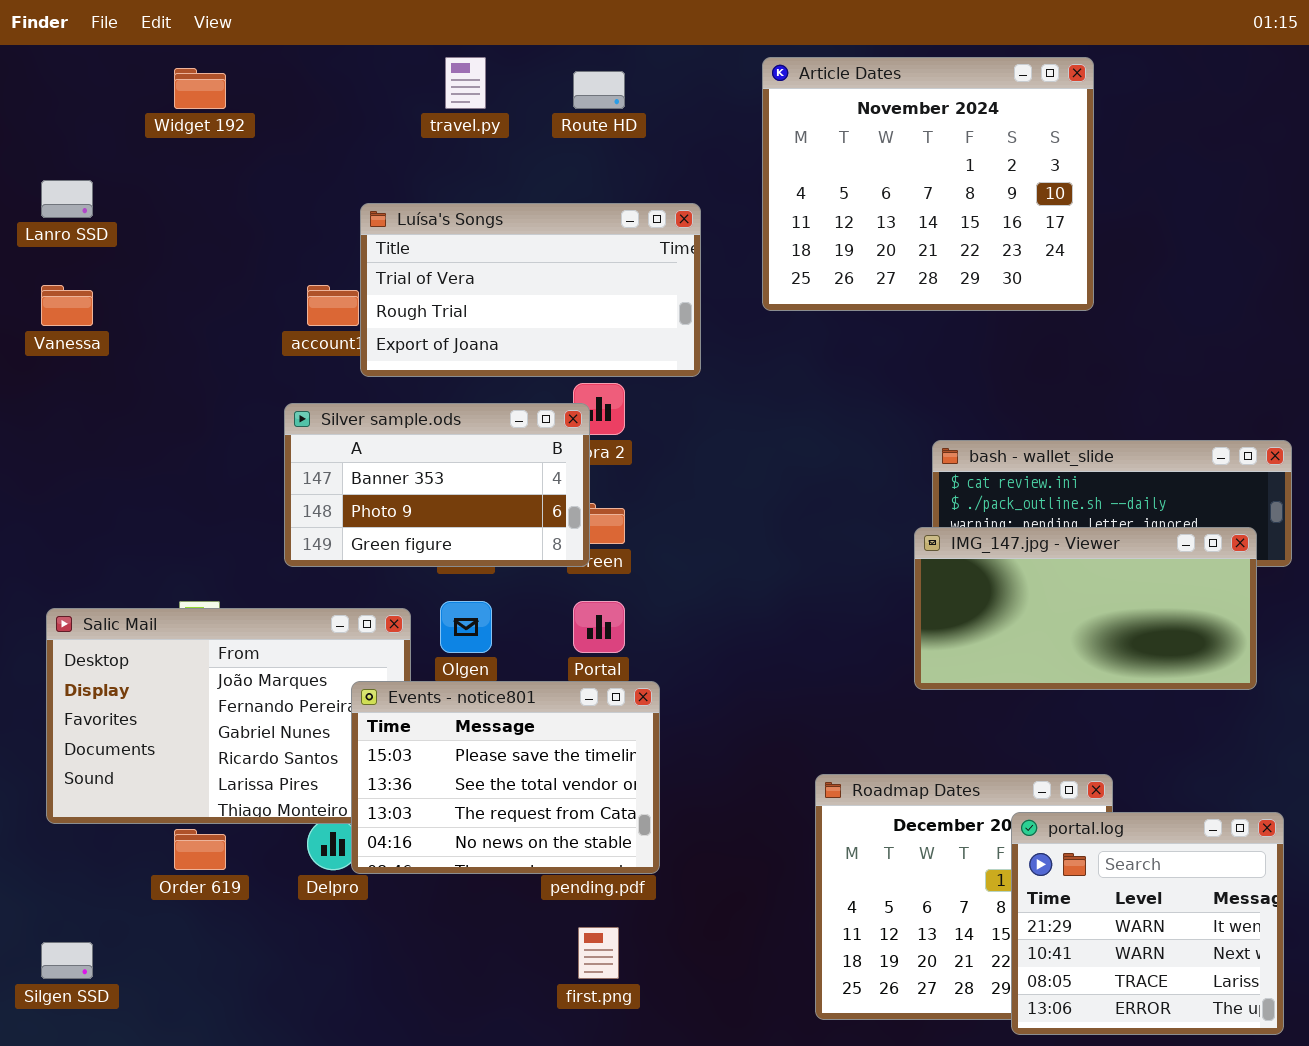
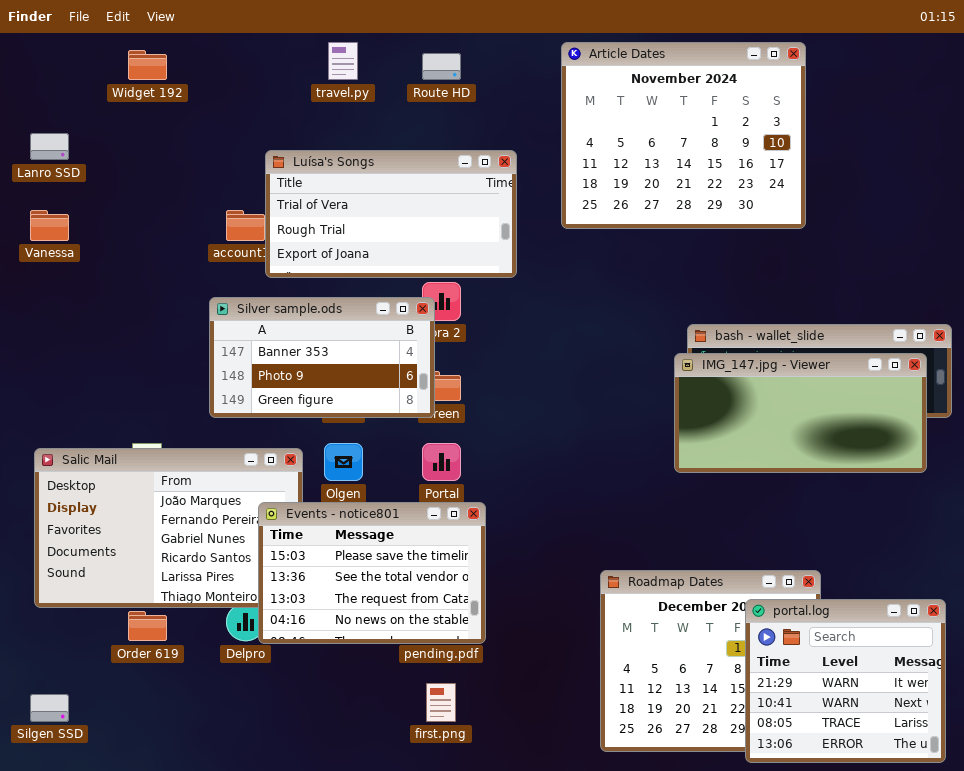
IMG_147.jpg - Viewer: [914,527,1257,690] -> [674,353,927,473], moved

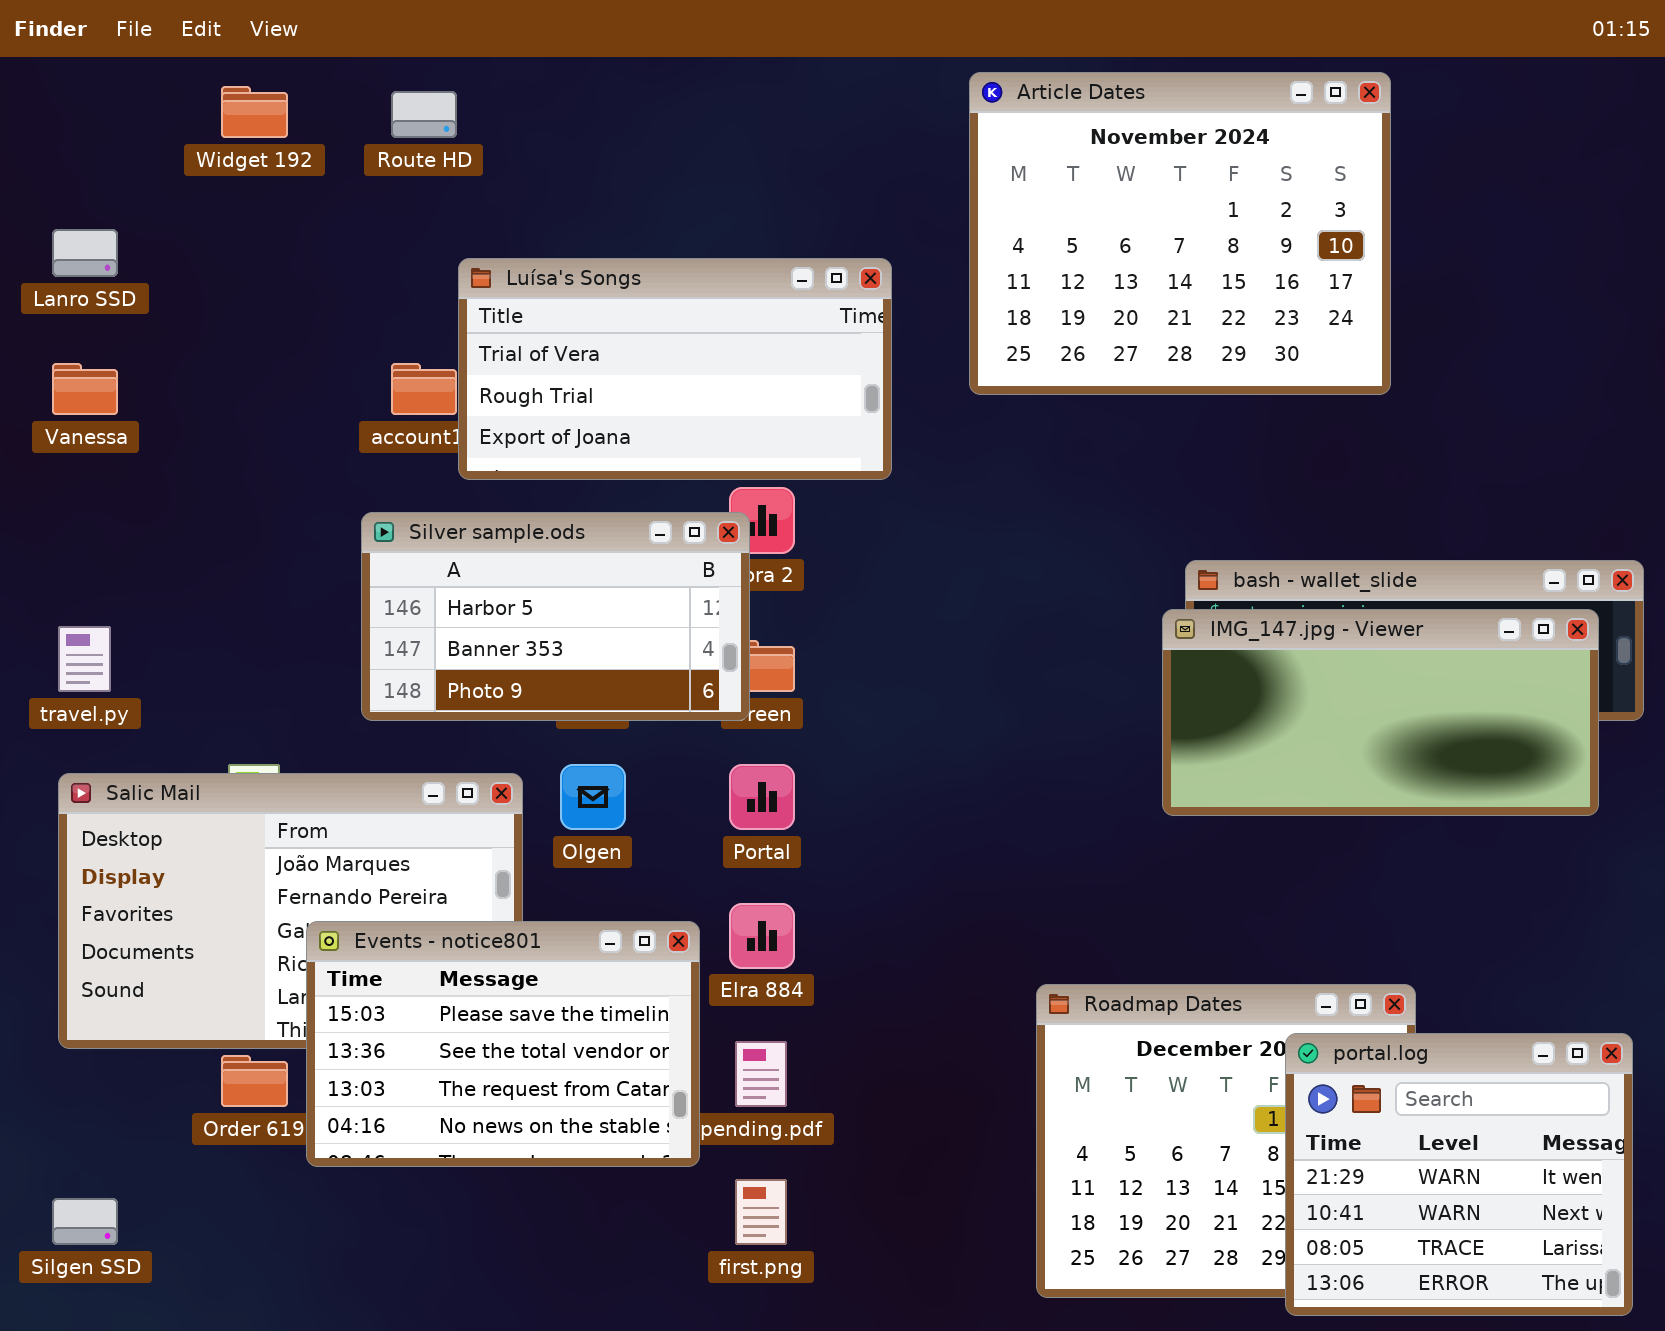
travel.py: [328,42,358,80] -> [58,626,111,692], moved
Route HD: [422,53,461,80] -> [391,91,457,138], moved
Silver sample.ods: [209,297,435,418] -> [361,512,750,721], scrolled up 1 row
Events - notice801: [258,502,486,644] -> [306,921,700,1167], moved

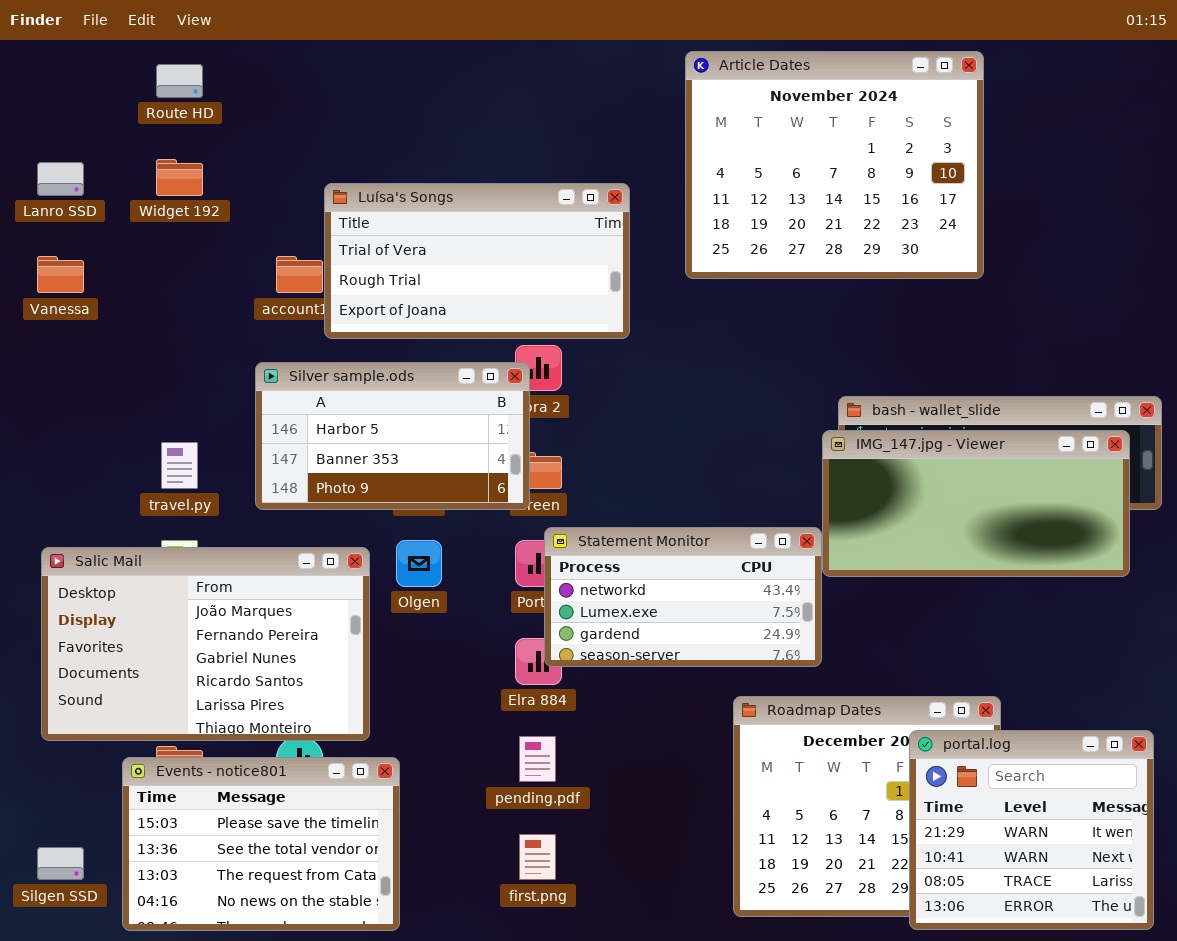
Widget 192: [221,86,288,138] -> [156,159,203,196], moved
Route HD: [391,91,457,138] -> [156,64,203,98], moved
travel.py: [58,626,111,692] -> [161,442,198,489], moved
Statement Monitor: none -> [544,527,822,667], opened
Events - notice801: [306,921,700,1167] -> [122,757,400,931], moved

